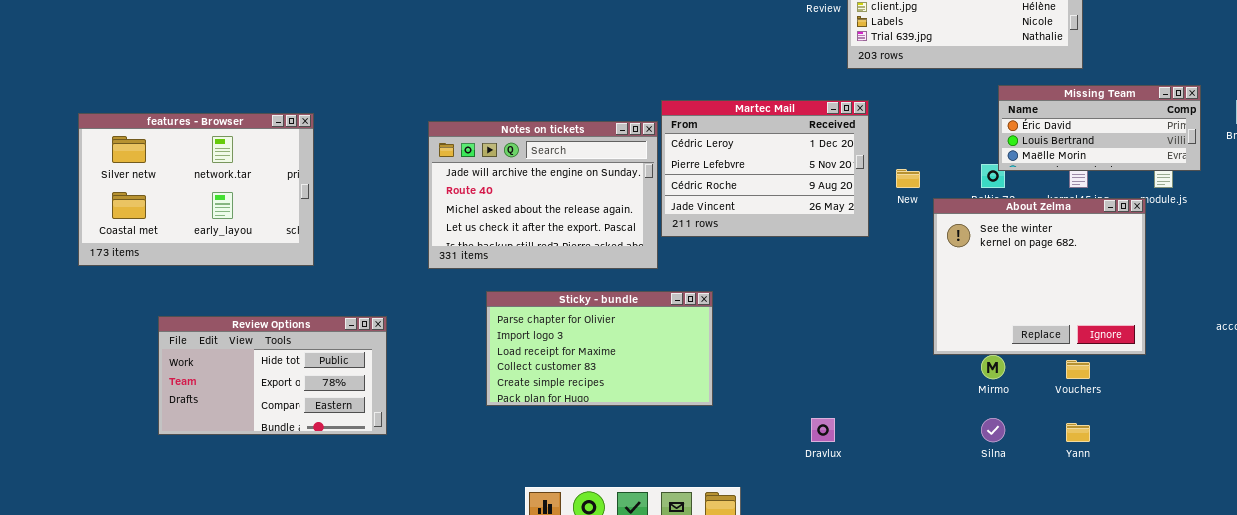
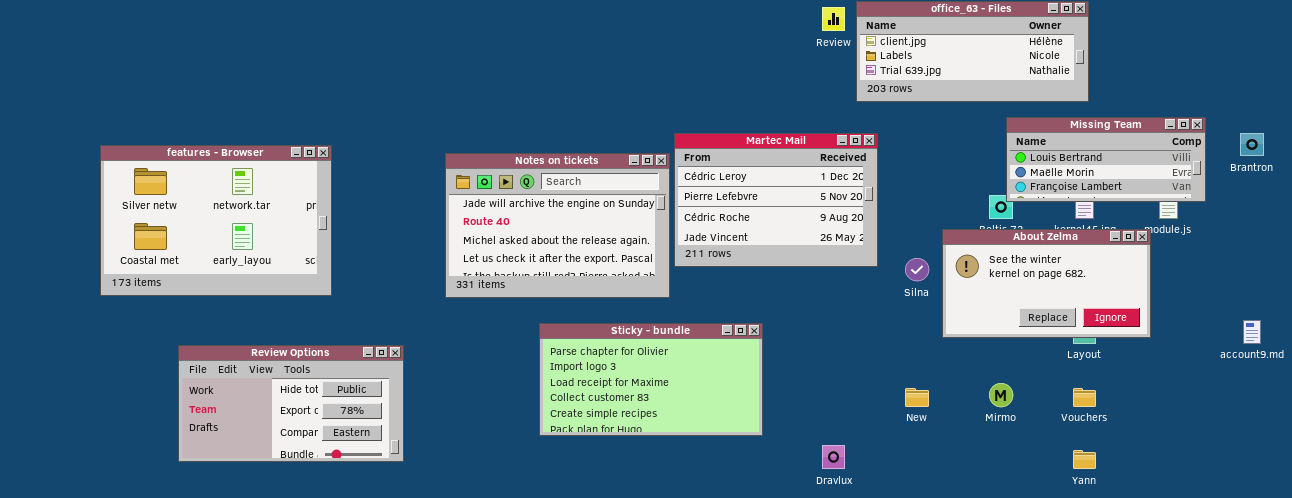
Missing Team: [998,85,1201,171] -> [1006,117,1206,202], scrolled down 1 row
New: [896,169,920,188] -> [905,388,929,407], moved
About Zelma: [933,198,1146,355] -> [942,229,1151,338], resized
Sticky - bundle: [486,291,713,406] -> [539,323,763,436], moved
Silna: [981,418,1005,442] -> [905,258,929,281], moved

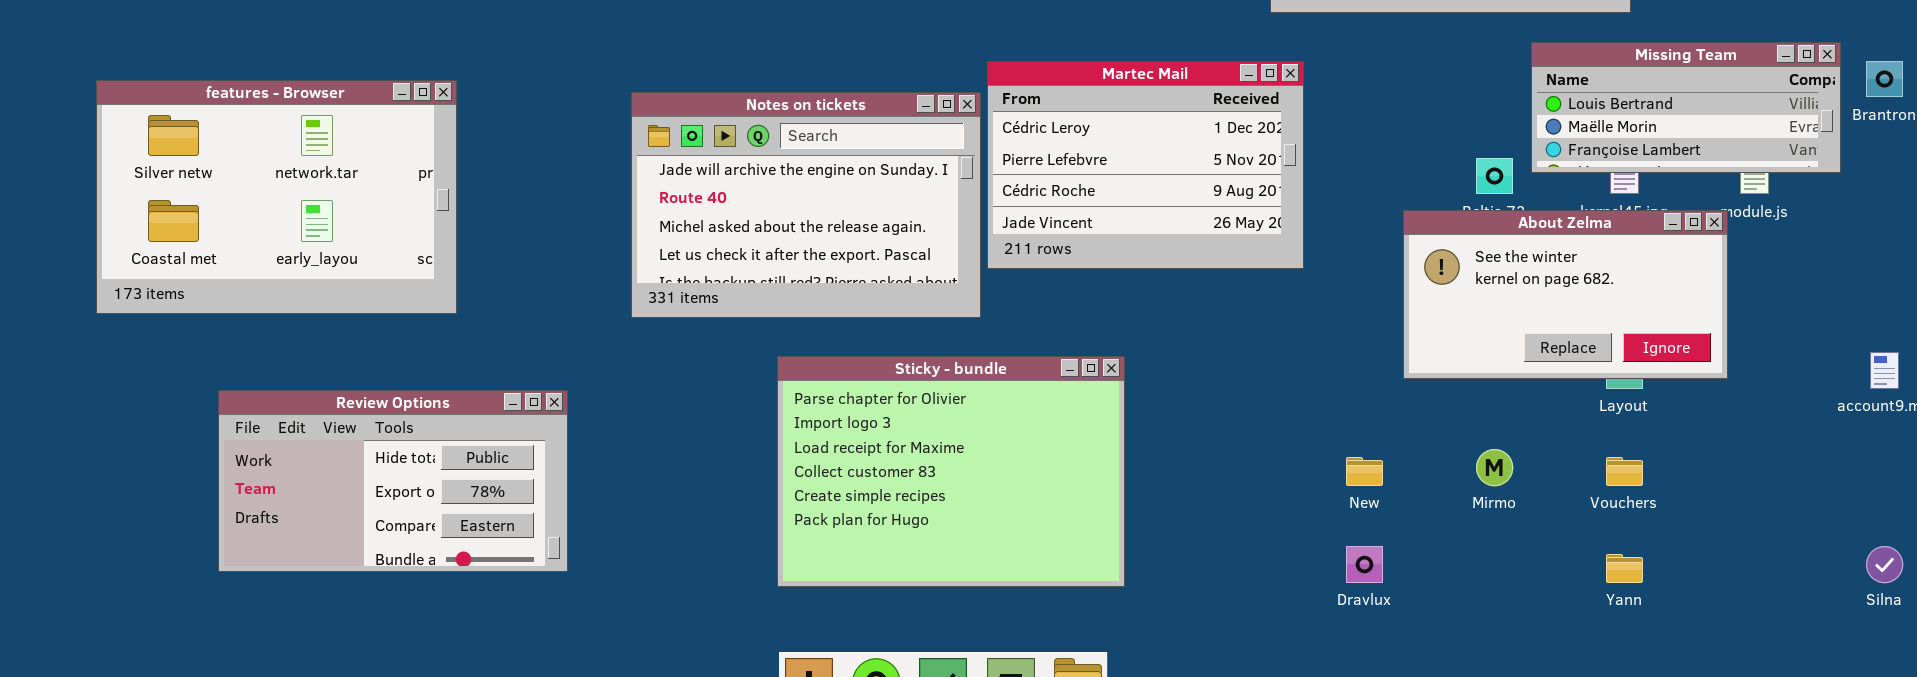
Missing Team: [1006,117,1206,202] -> [1531,42,1841,173], moved
Silna: [905,258,929,281] -> [1866,546,1903,583], moved
Sticky - bundle: [539,323,763,436] -> [777,356,1125,587], resized
Dravlux: [822,445,845,469] -> [1346,546,1383,583], moved

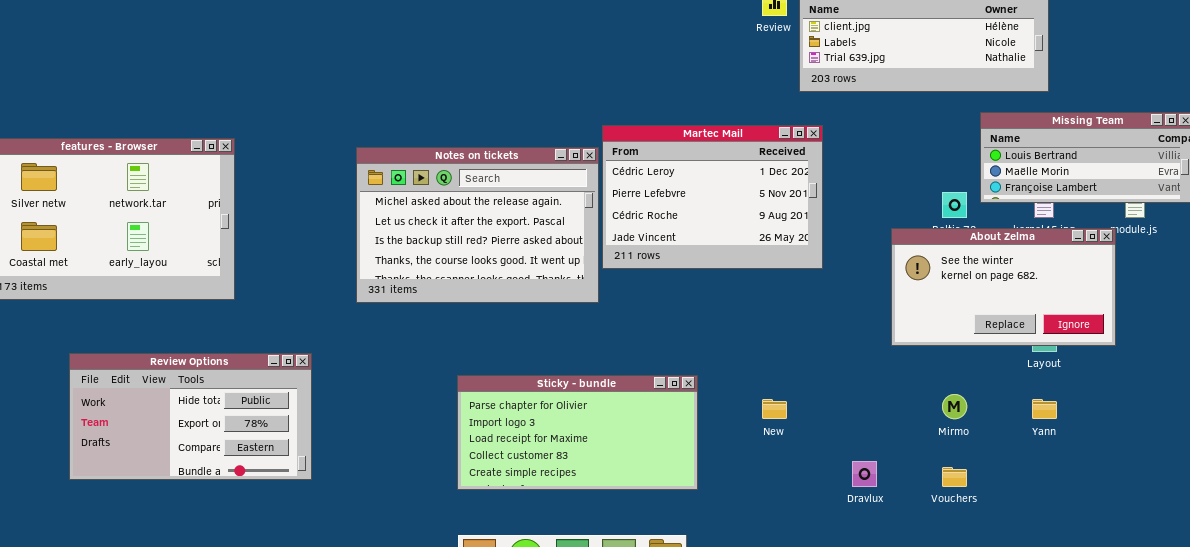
Notes on tickets: [631,92,981,318] -> [356,147,599,303], scrolled down 2 rows
Sticky - bundle: [777,356,1125,587] -> [457,375,698,490], resized
New: [1346,457,1383,486] -> [762,399,787,419], moved
Vouchers: [1606,457,1643,486] -> [942,467,967,487], moved
Yann: [1606,554,1643,583] -> [1032,399,1057,419], moved

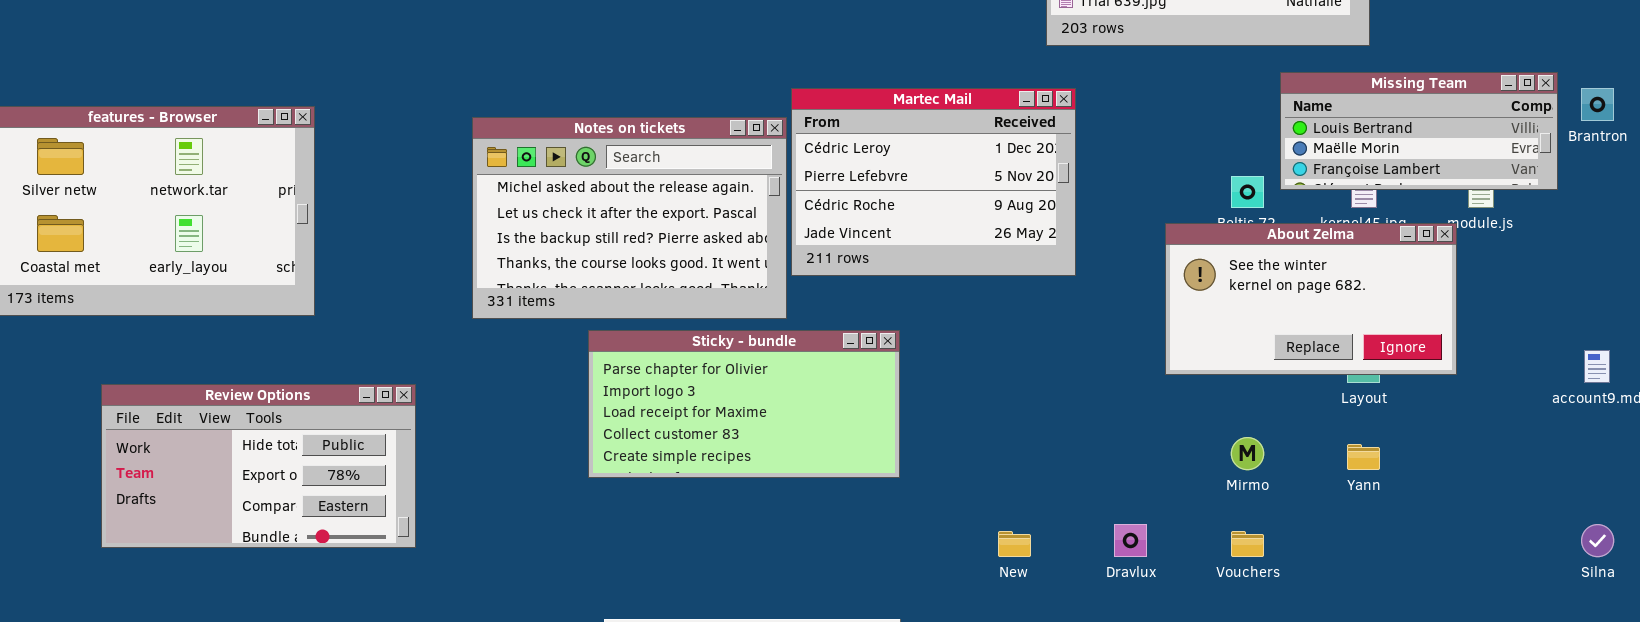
Sticky - bundle: [457,375,698,490] -> [588,330,900,478], moved
New: [762,399,787,419] -> [998,531,1031,557], moved

